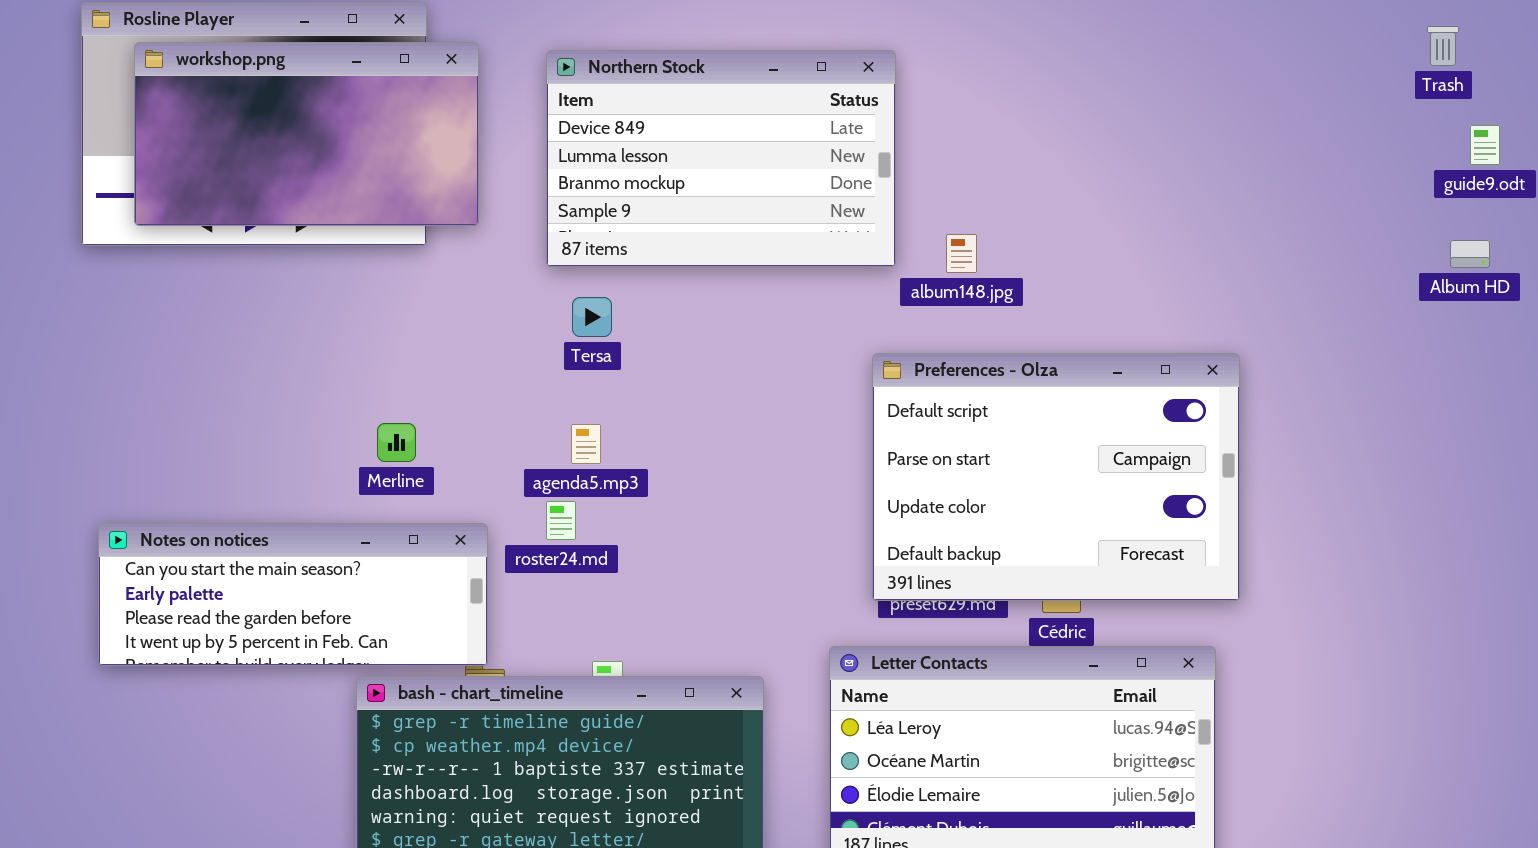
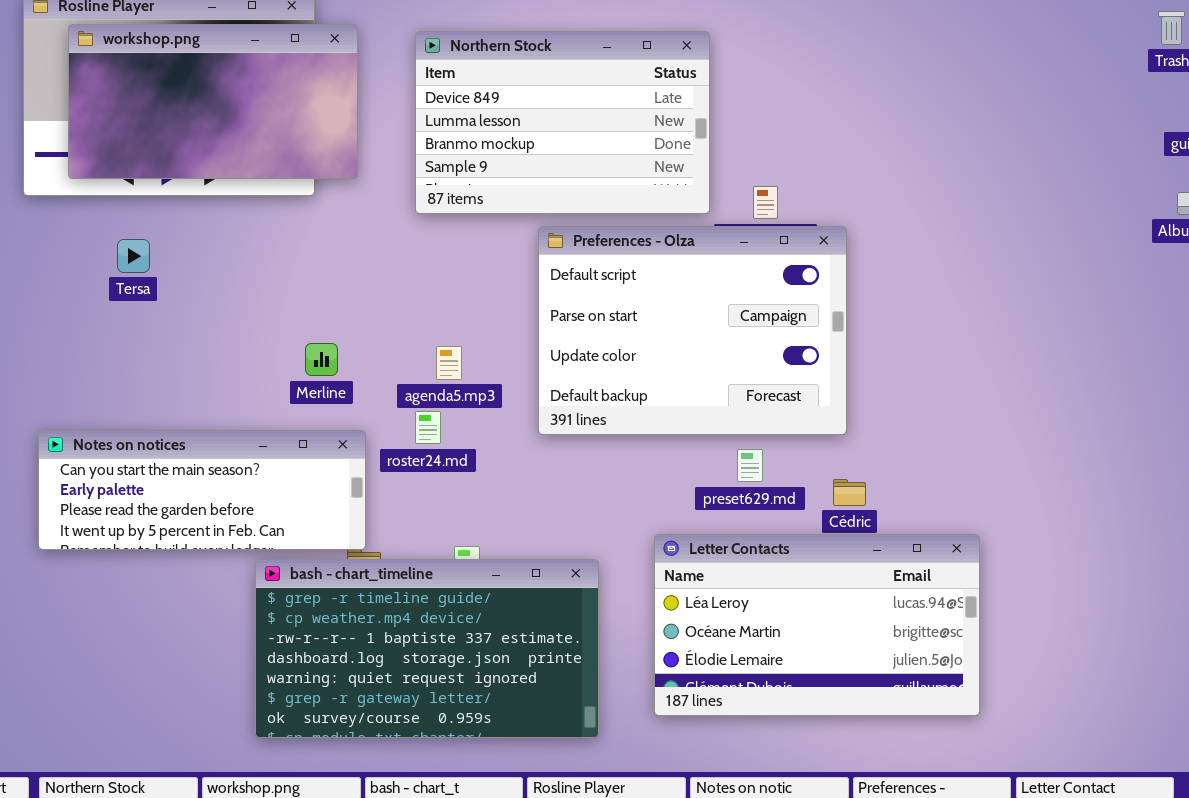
Tersa: [572,297,612,337] -> [117,239,150,273], moved
Preferences - Olza: [872,353,1240,601] -> [538,226,847,435], moved
Merline: [377,423,416,462] -> [305,343,338,376], moved

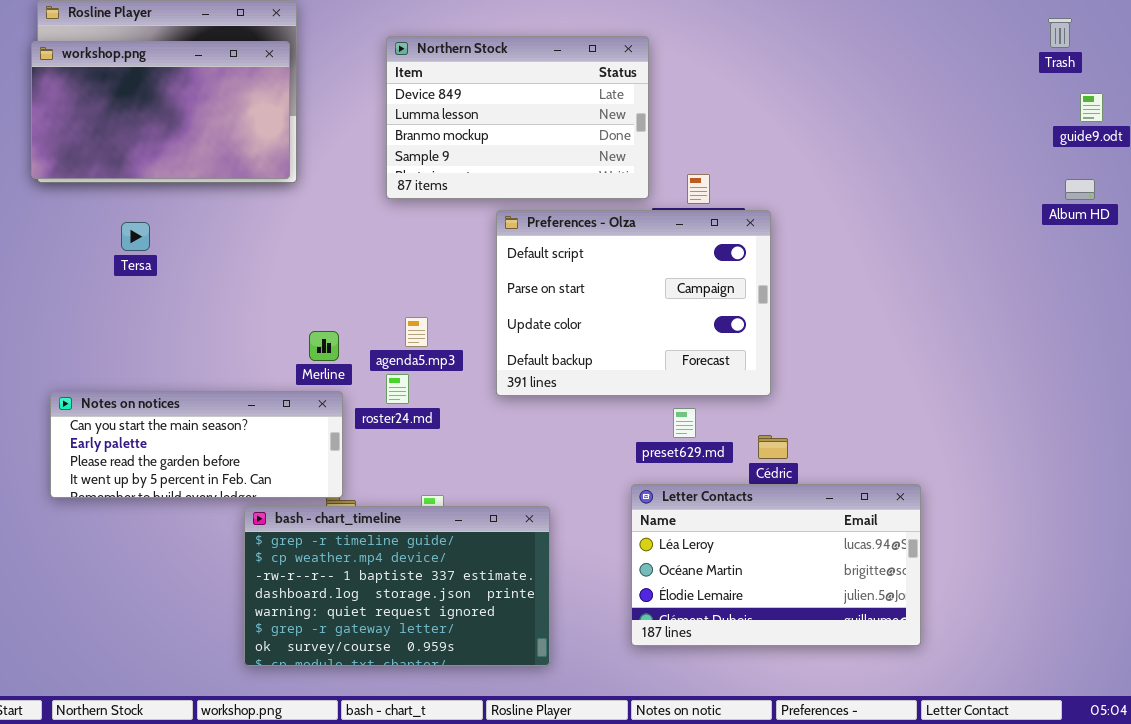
workshop.png: [68,24,358,179] -> [31,41,290,179], moved
Merline: [305,343,338,376] -> [309,331,339,361], moved
Letter Contacts: [654,534,980,716] -> [631,484,921,646], moved

